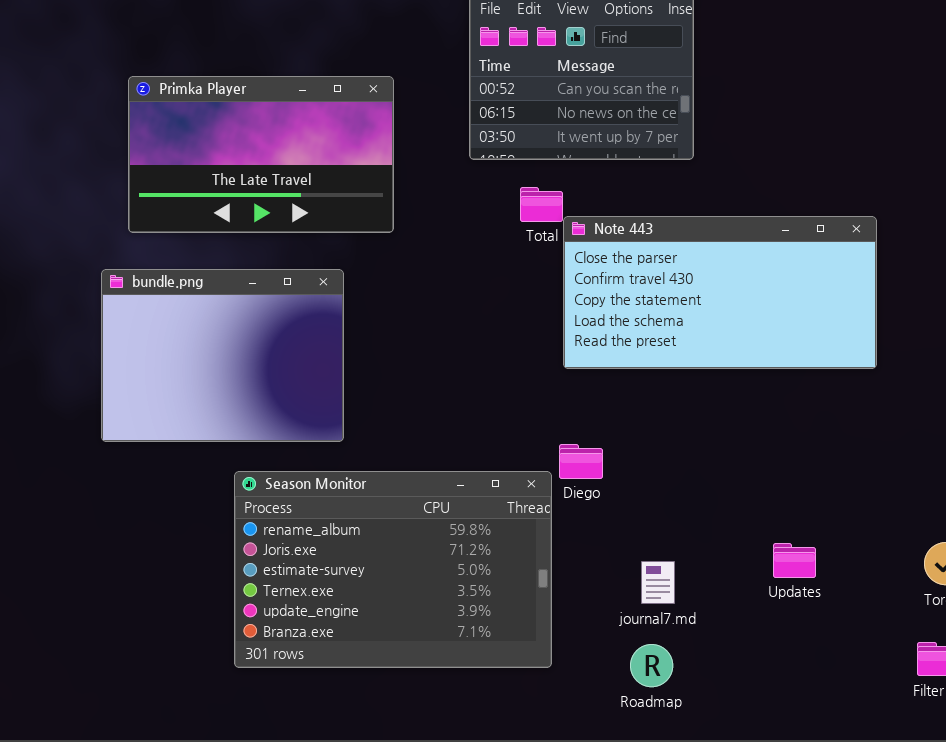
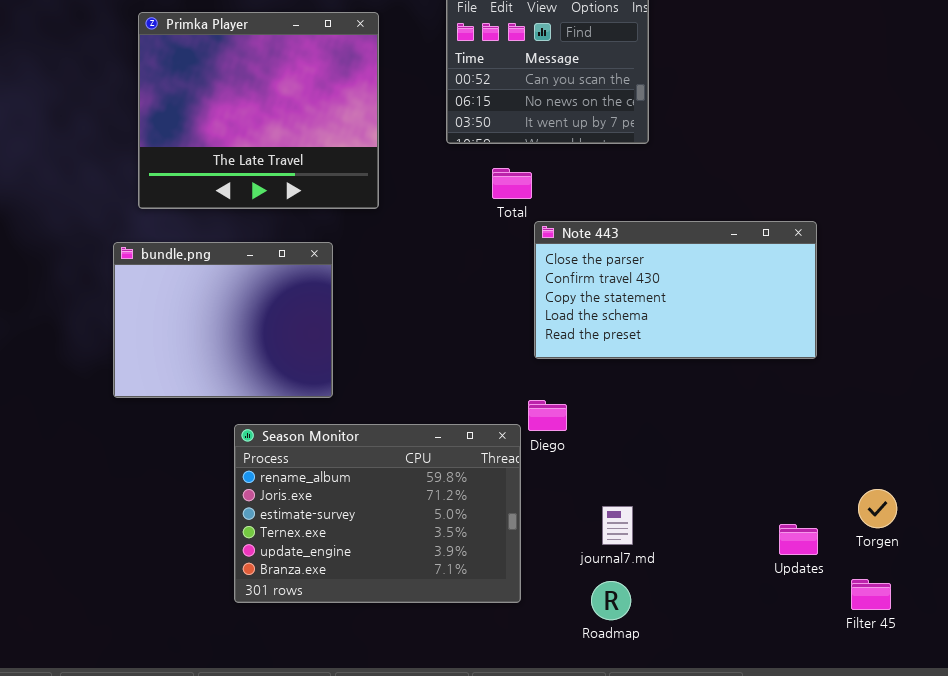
Primka Player: [128,76,394,233] -> [138,12,379,209], resized
Note 443: [563,216,877,369] -> [534,221,817,359], moved
Updates: [773,543,816,578] -> [779,524,818,555], moved

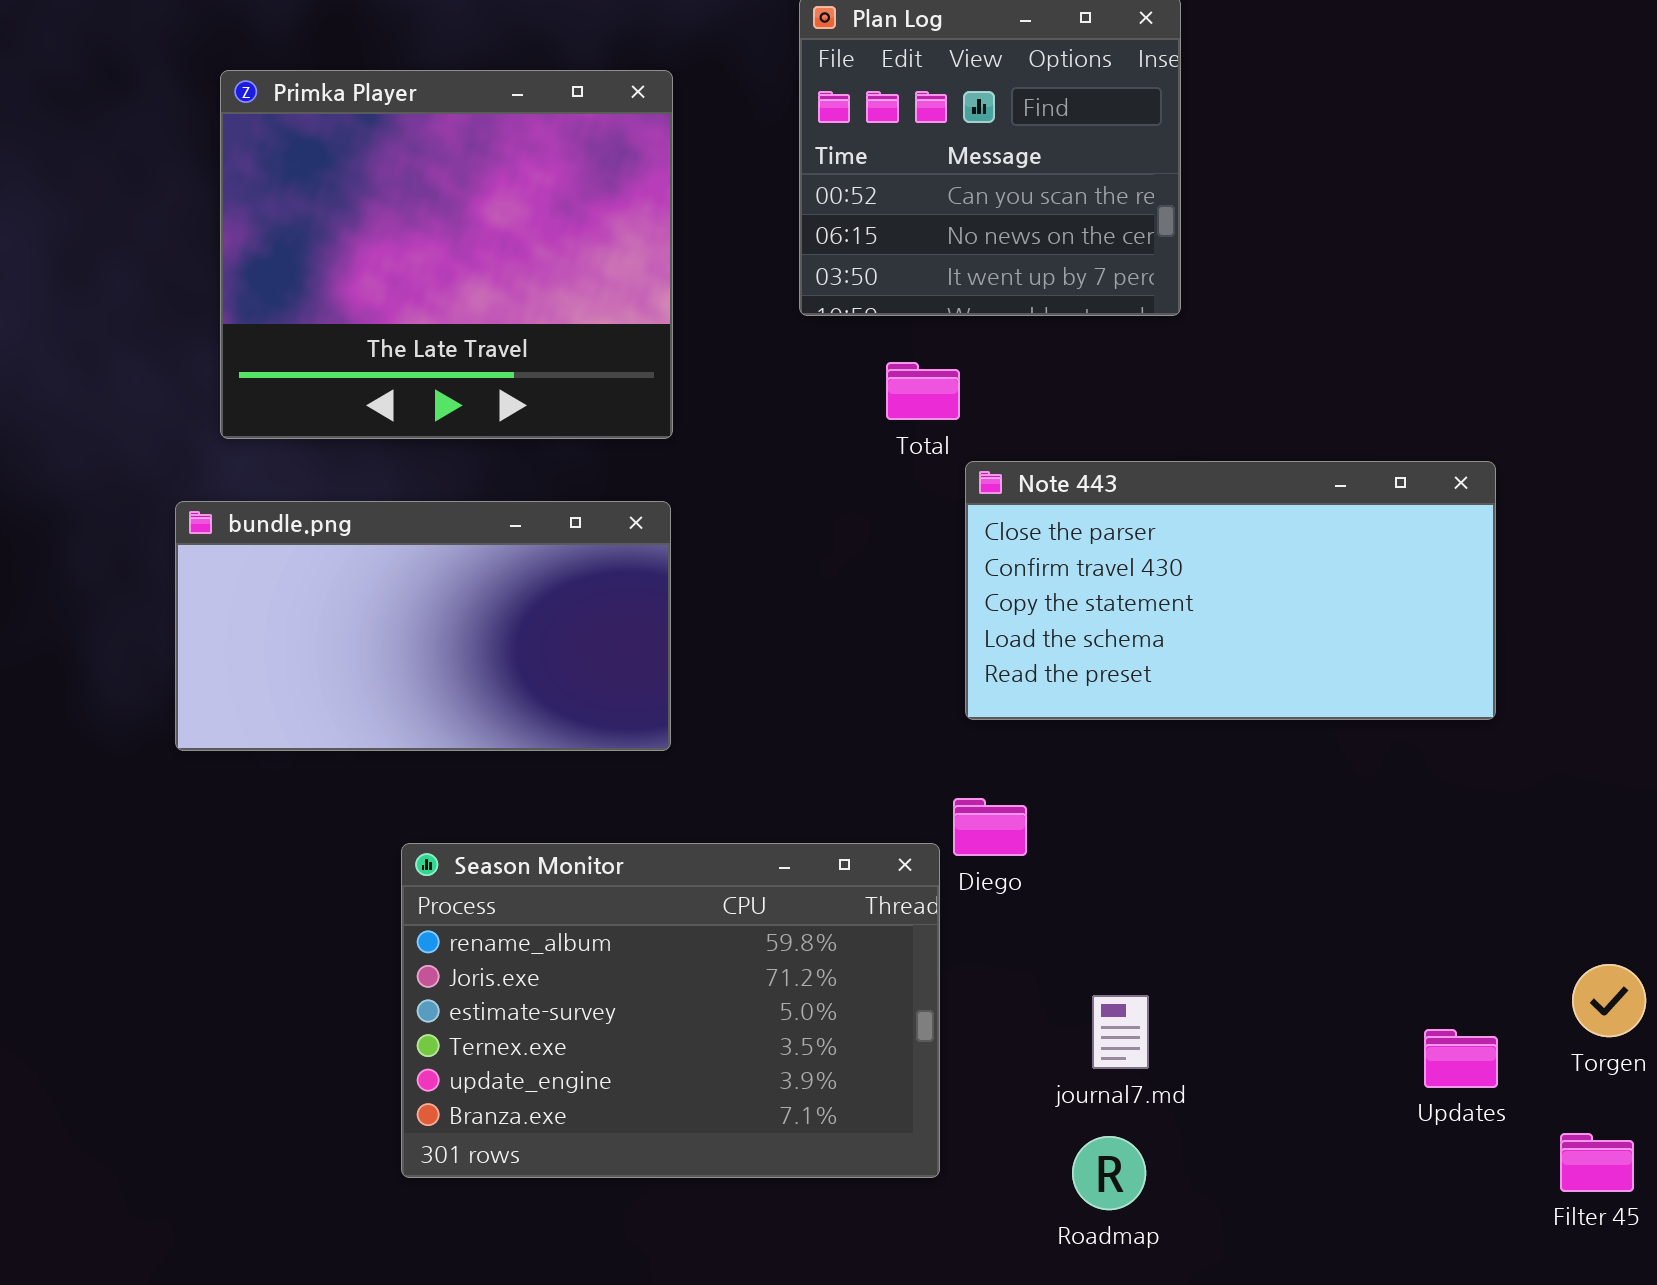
bundle.png: [113,242,333,398] -> [175,501,671,751], resized

